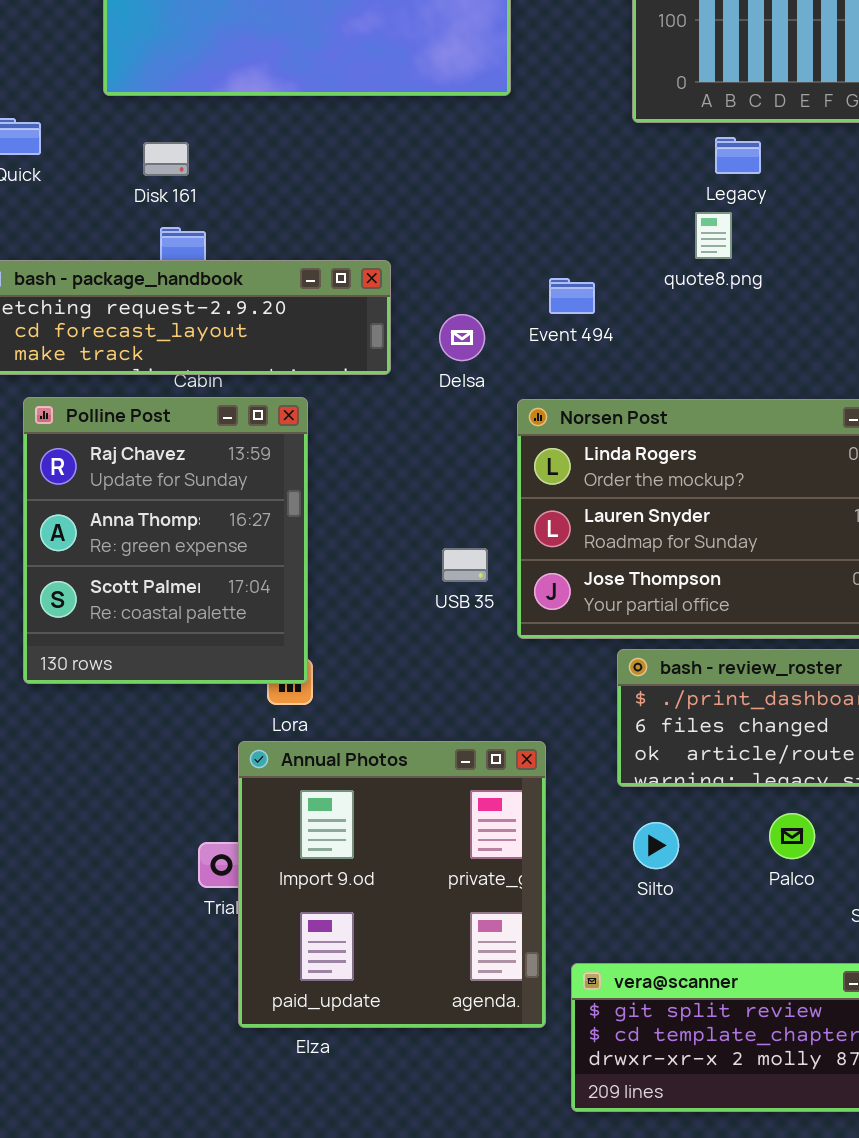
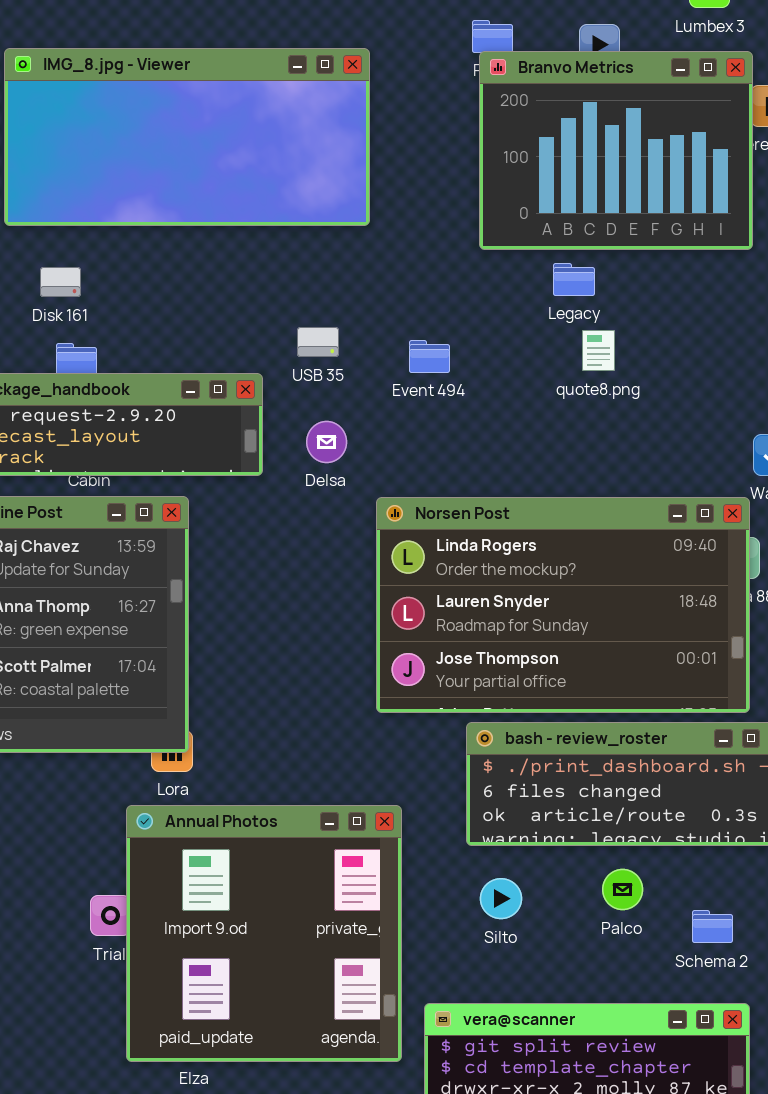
quote8.png: [695,212,732,259] -> [582,330,615,371], moved
Event 494: [549,278,595,314] -> [409,340,450,373], moved
USB 35: [442,548,488,582] -> [297,327,339,357], moved

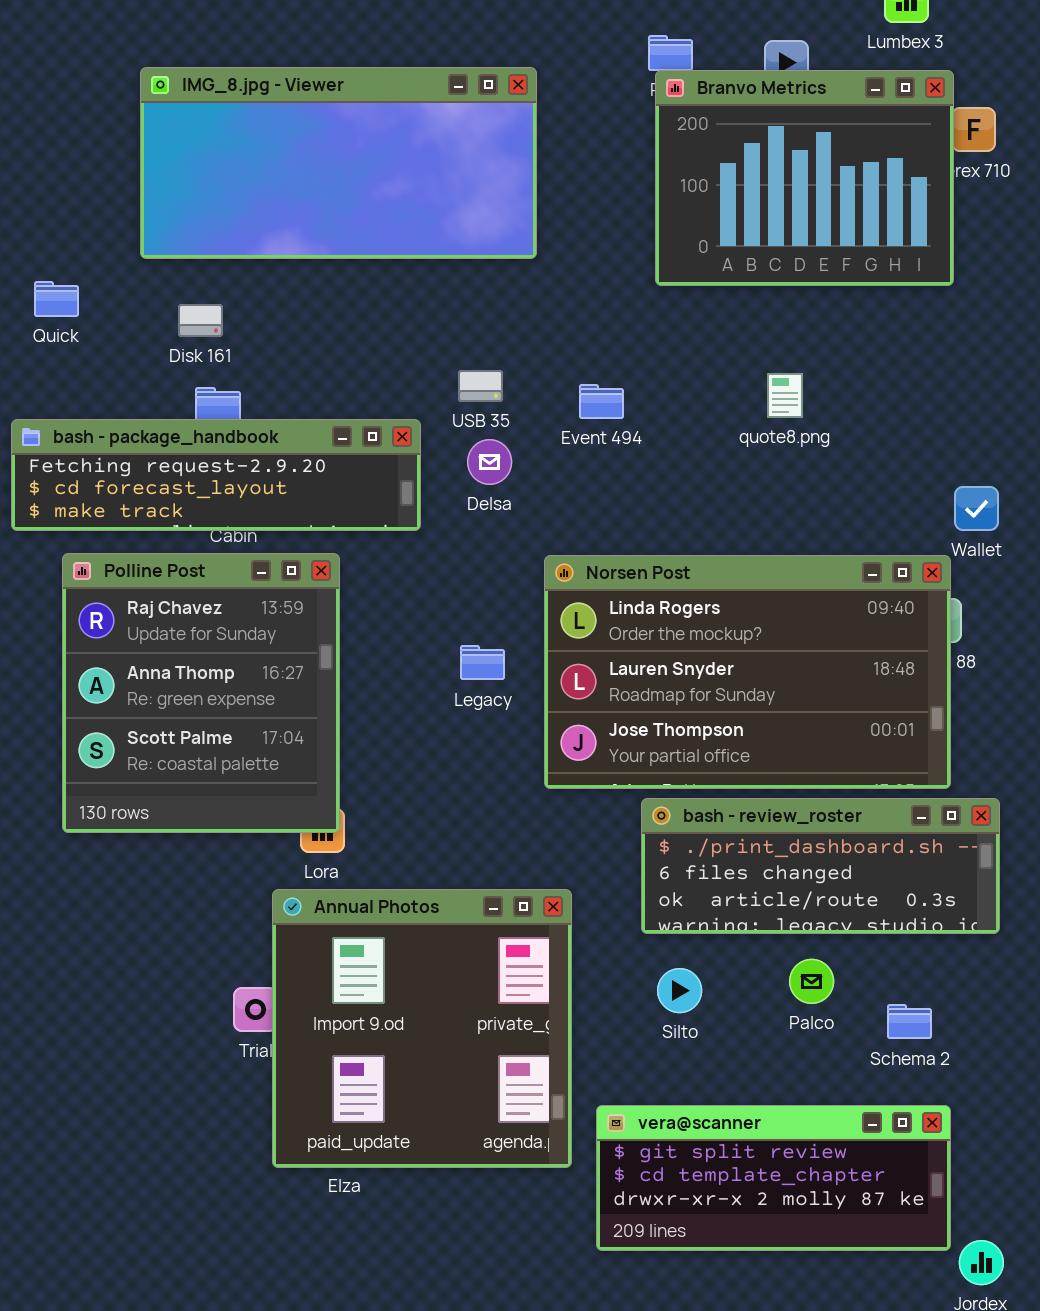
Legacy: [553,263,595,296] -> [460,645,505,680], moved
Delsa: [306,421,347,463] -> [467,439,512,485], moved

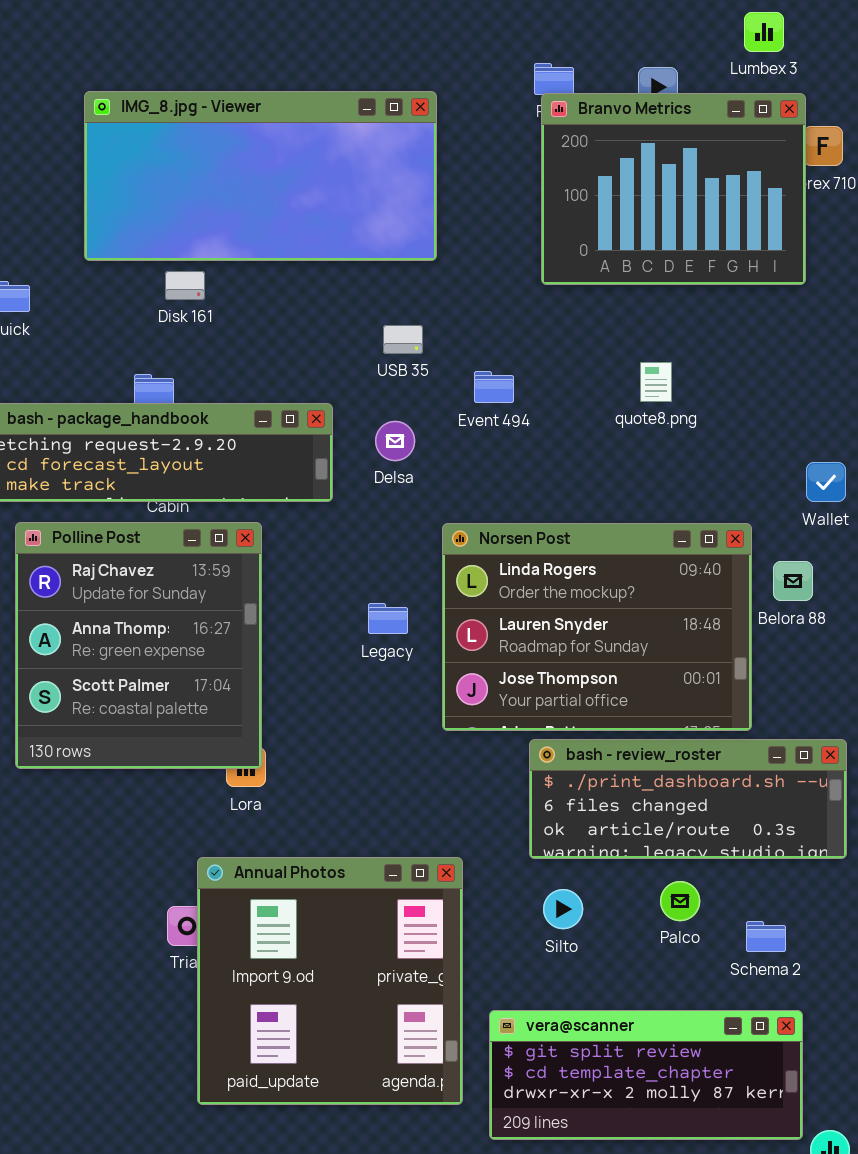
Disk 161: [178,304,223,337] -> [165,271,205,300], moved
USB 35: [458,370,503,402] -> [383,325,423,354], moved
Norsen Post: [544,555,951,789] -> [442,523,752,731], resized
Annual Photos: [272,889,572,1168] -> [197,857,463,1105], moved

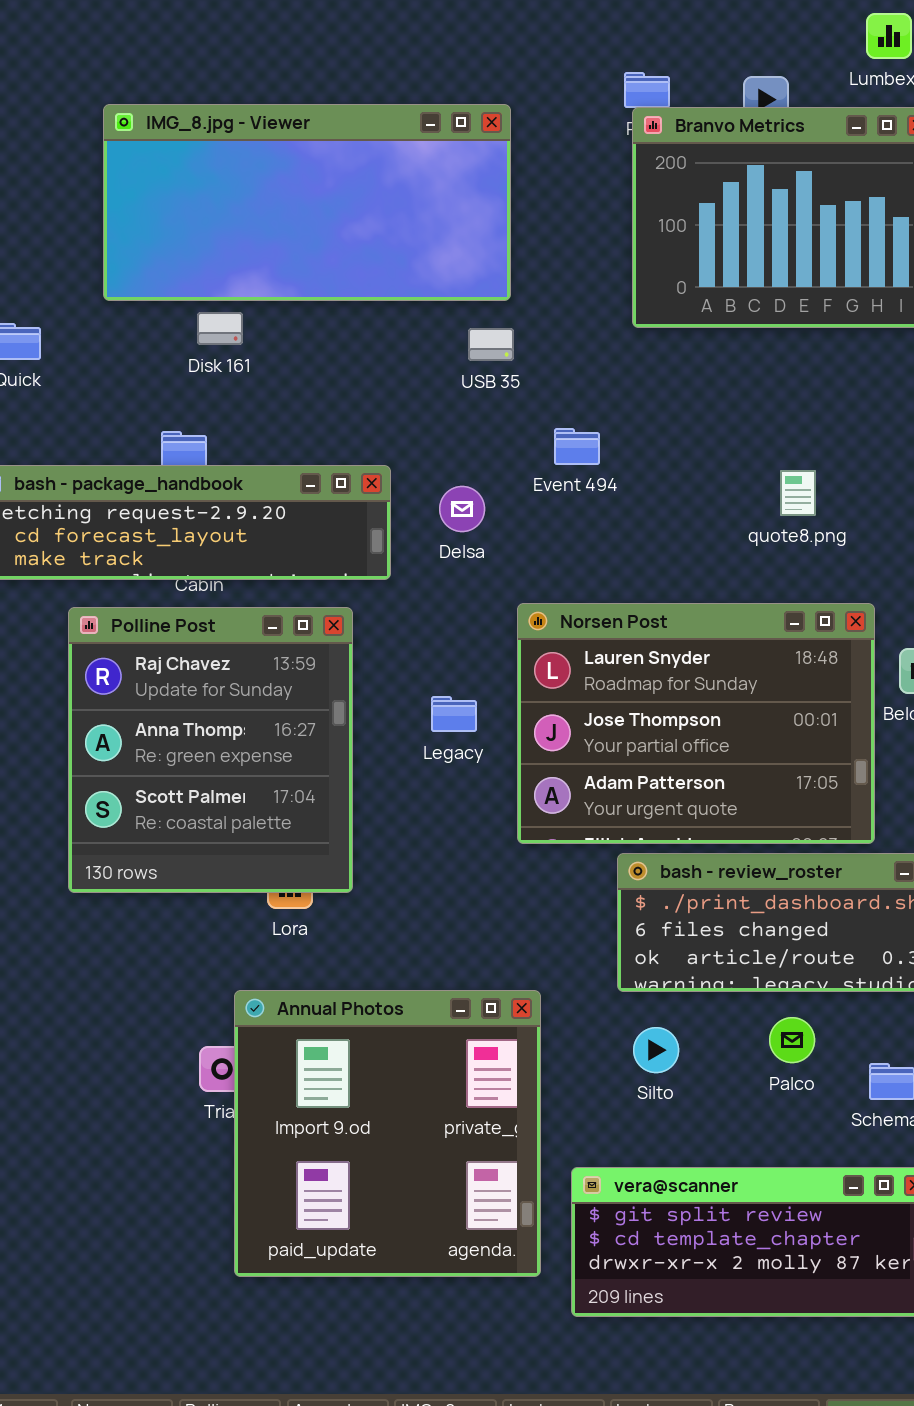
USB 35: [383,325,423,354] -> [468,328,514,361], moved
quote8.png: [640,362,672,402] -> [780,470,816,516], moved
Polline Post: [15,522,262,769] -> [68,607,353,893], moved
Norsen Post: [442,523,752,731] -> [517,603,875,844], scrolled down 1 row

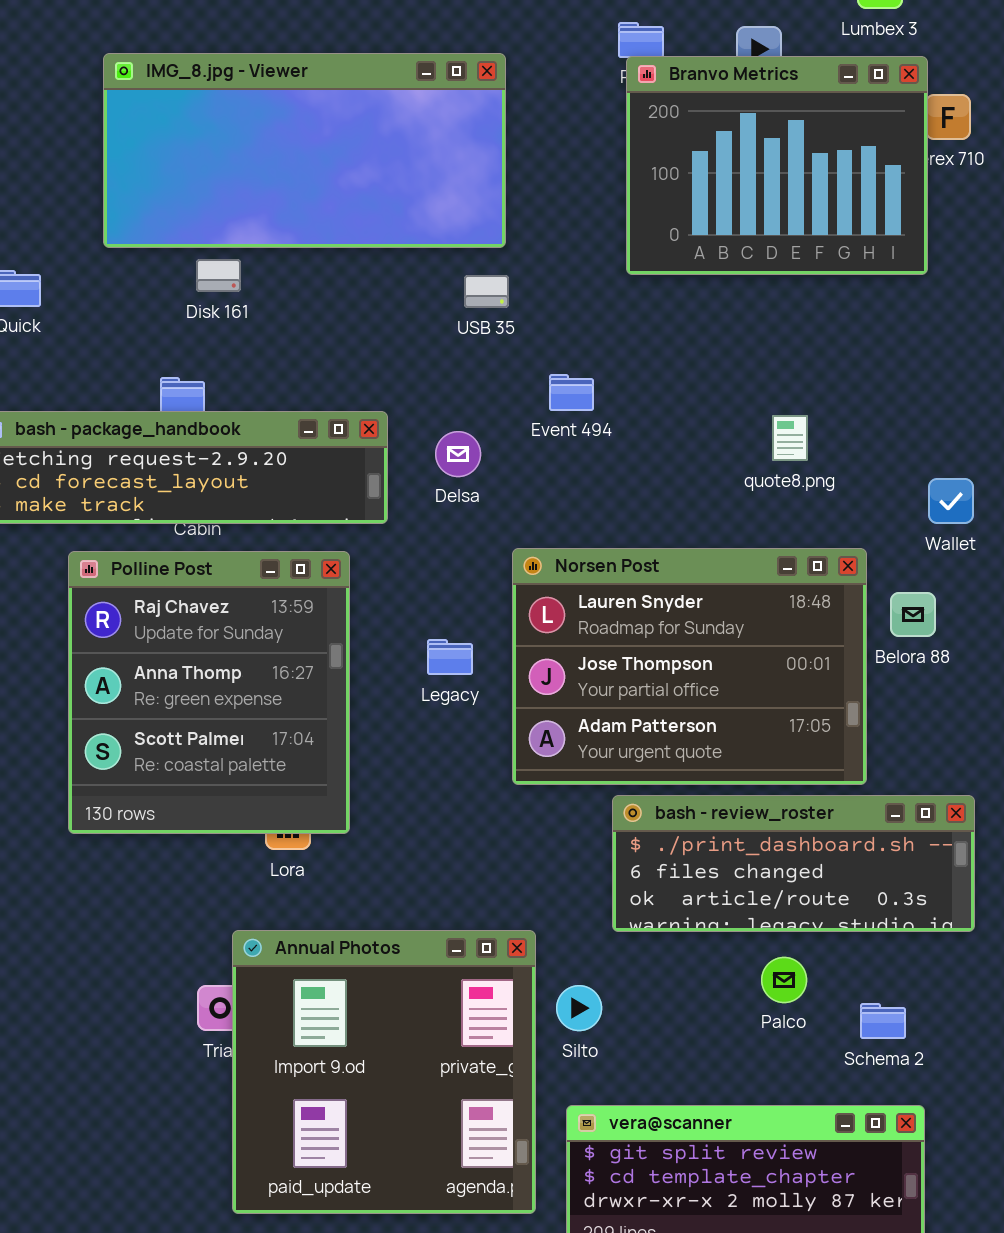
Silto: [633,1027,679,1073] -> [556,985,602,1031], moved

